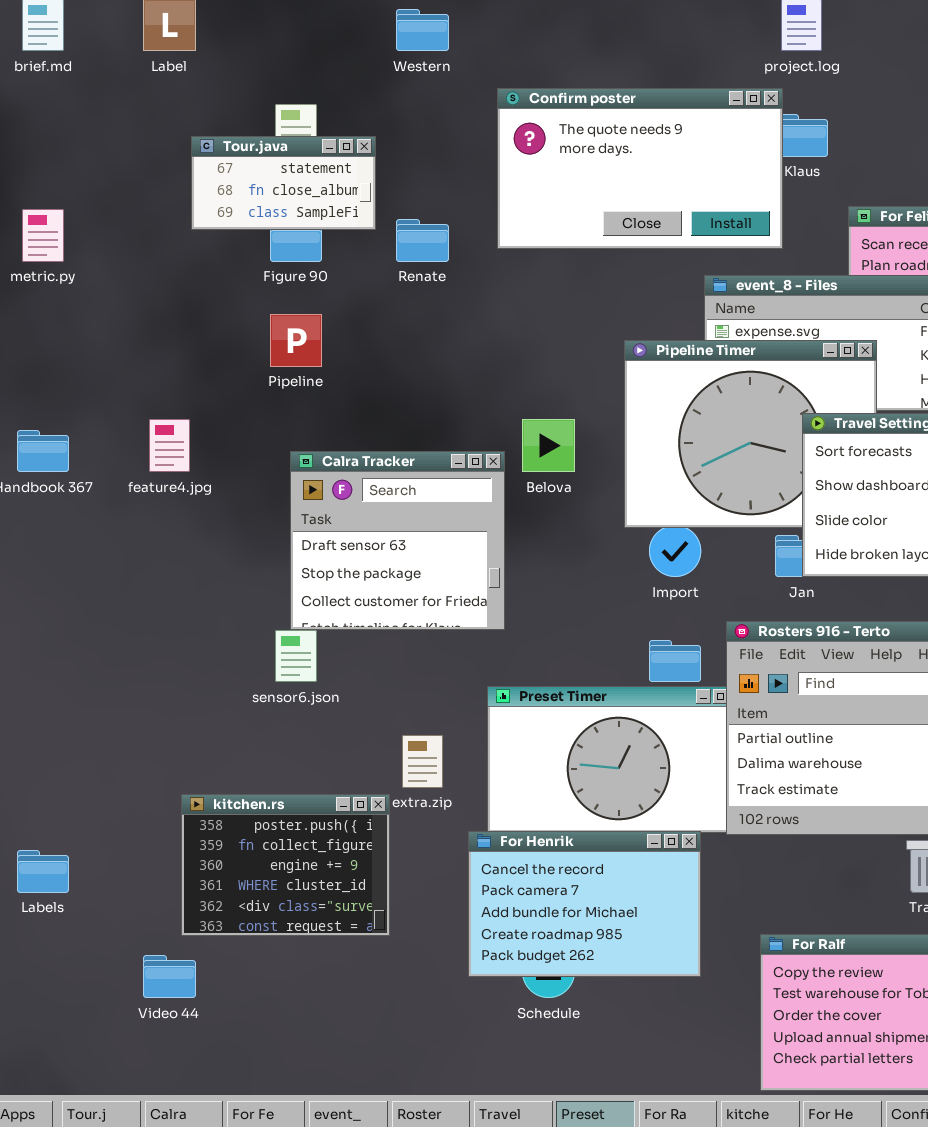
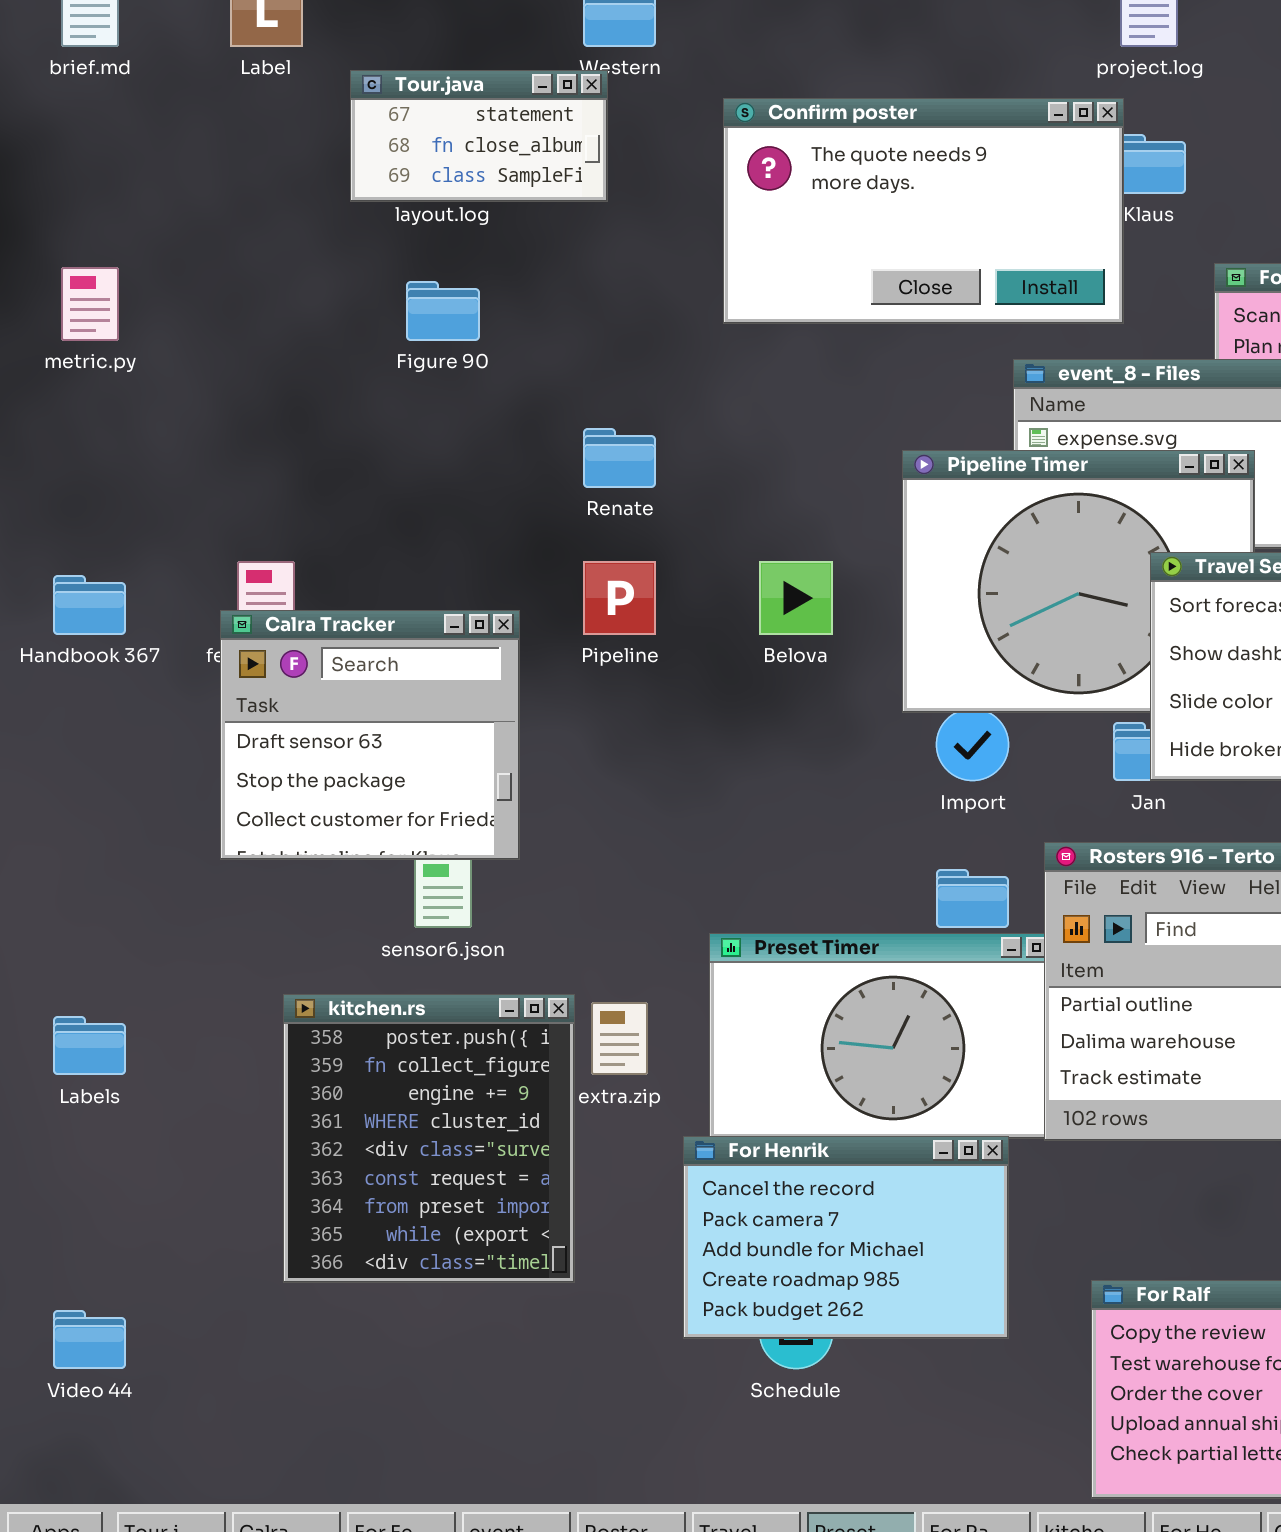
Tour.java: [191,136,376,230] -> [350,70,608,202], moved
Renate: [396,219,449,262] -> [583,428,656,488], moved
Pipeline: [270,314,322,367] -> [583,561,656,635], moved
Calra Tracker: [290,451,505,630] -> [220,610,520,860], moved
kitchen.rs: [181,794,390,936] -> [283,994,575,1283], resized
Labels: [17,850,69,893] -> [53,1016,126,1075], moved
Video 44: [143,955,196,998] -> [53,1310,126,1369], moved

